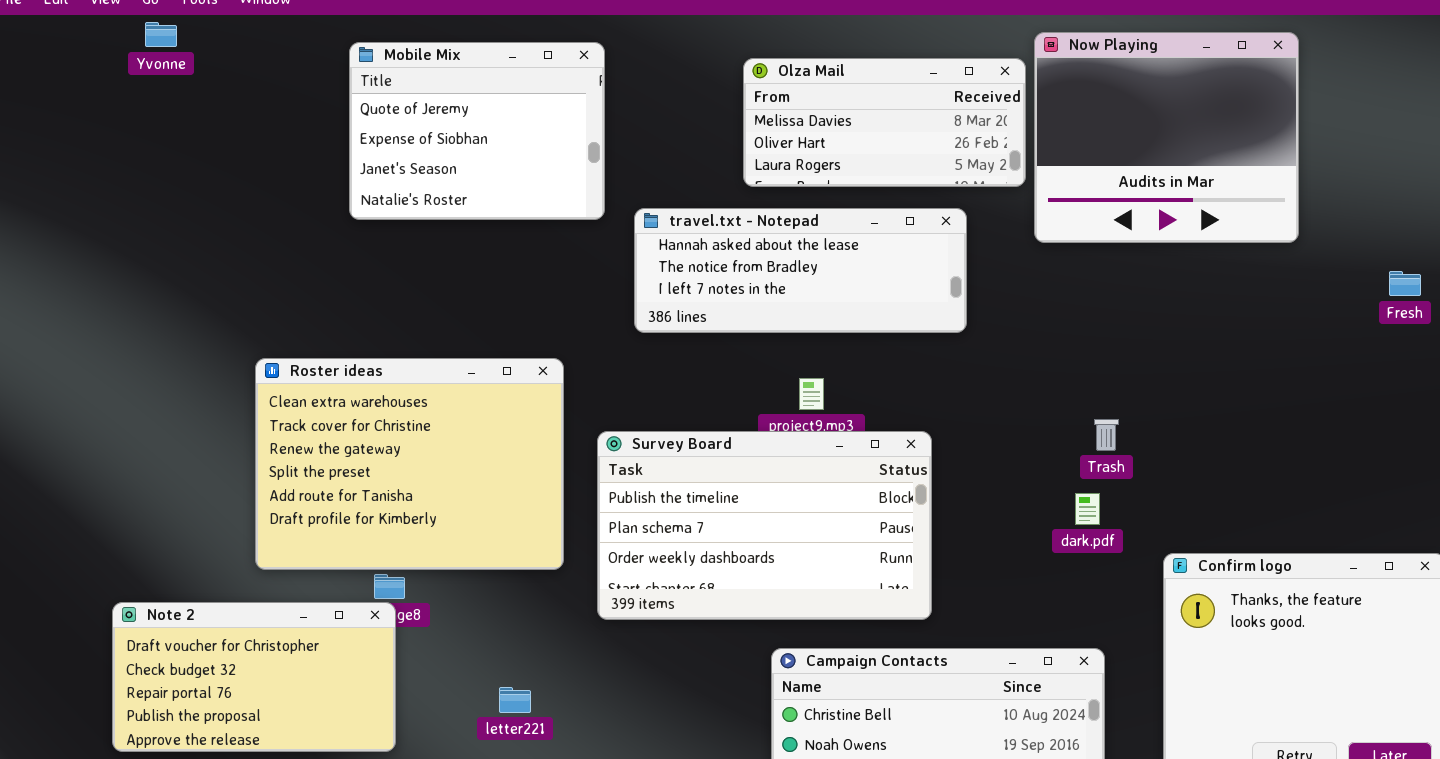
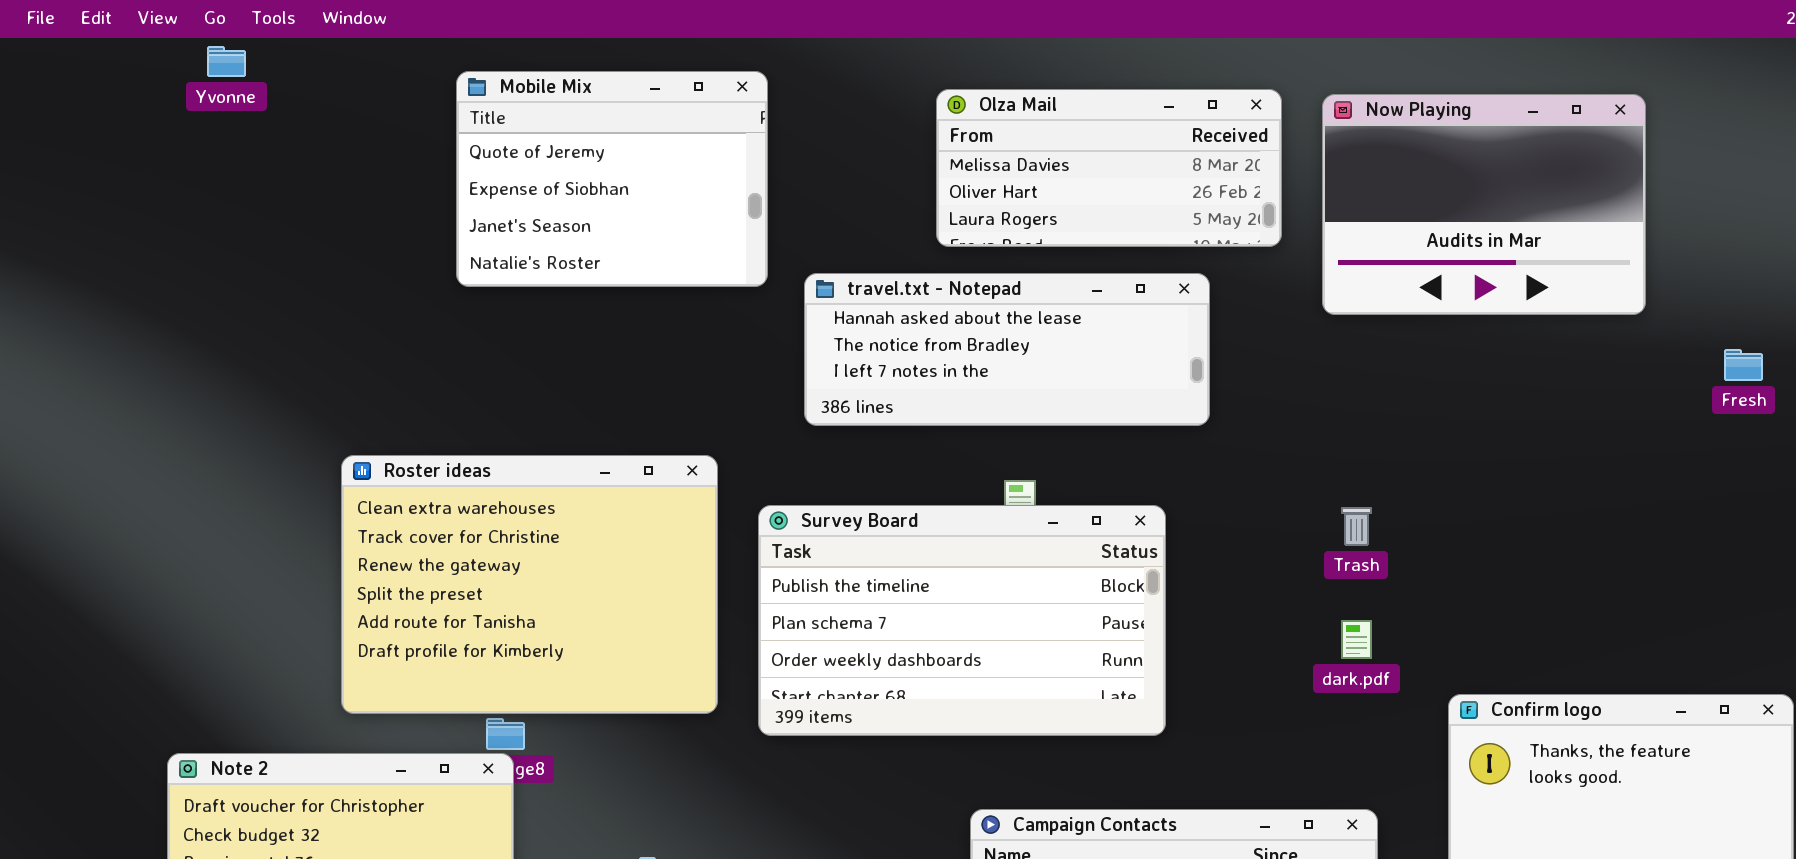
Now Playing: [1034,32,1299,243] -> [1322,94,1646,315], moved, resized
Trash: [1094,419,1119,451] -> [1341,507,1372,546], moved
Survey Board: [597,431,932,620] -> [758,505,1166,736], moved

